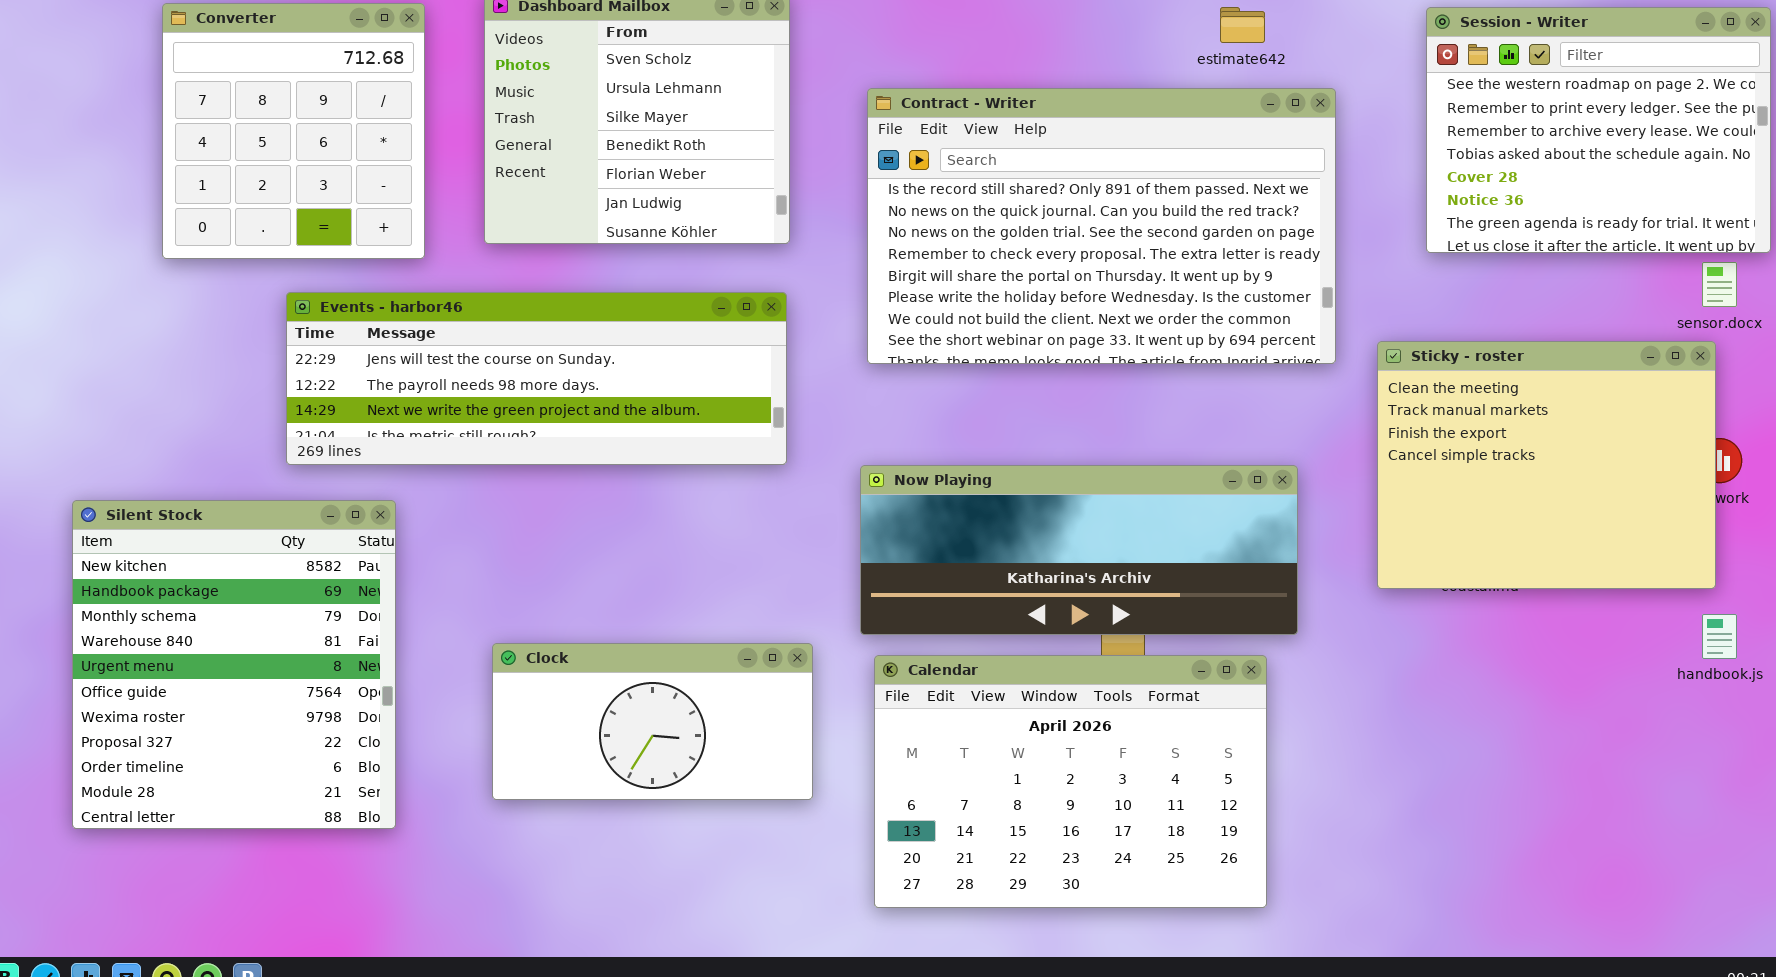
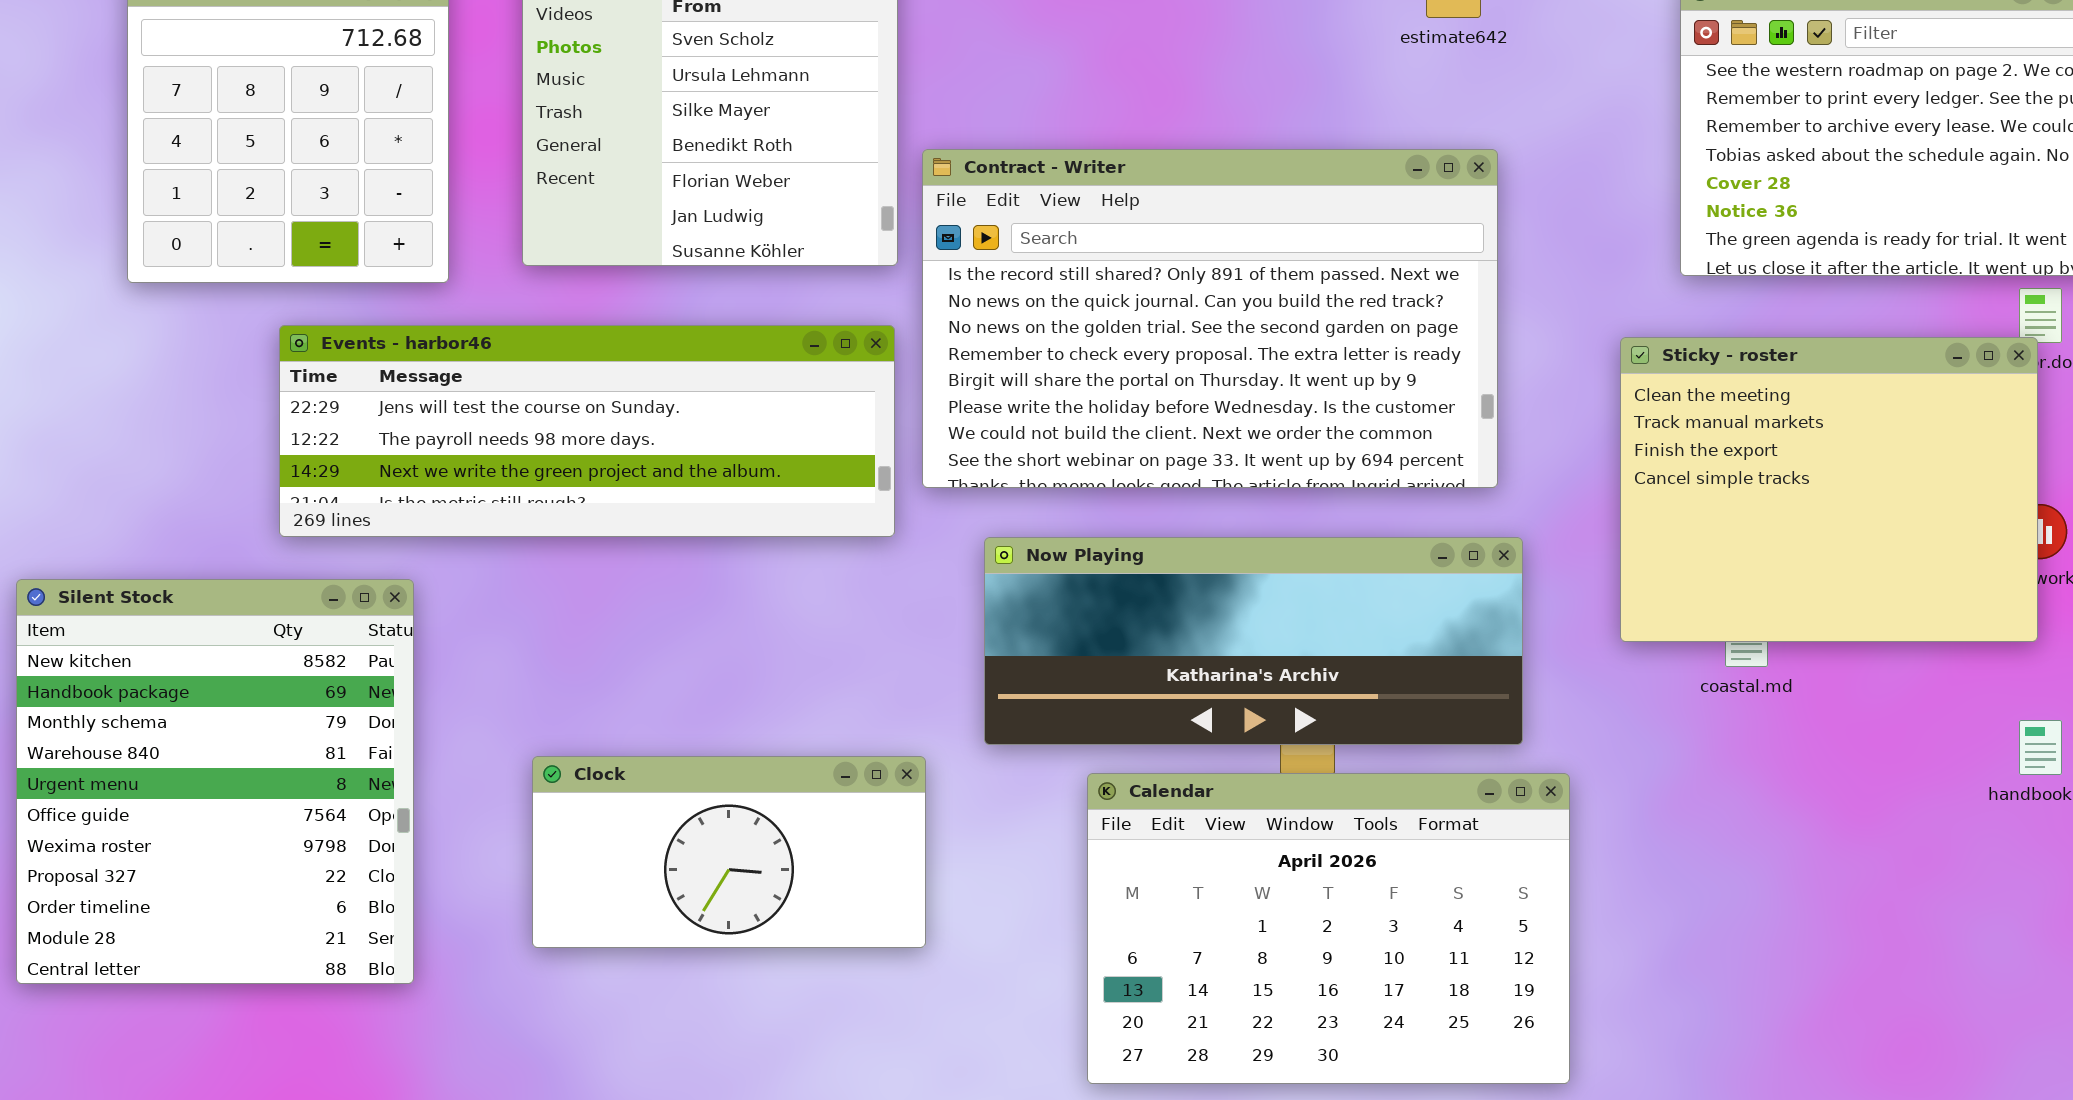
Contract - Writer: [867,88,1336,364] -> [922,149,1498,488], moved
Sticky - roster: [1377,341,1716,589] -> [1620,337,2038,642], moved
Calendar: [874,655,1267,908] -> [1087,773,1570,1084], moved

